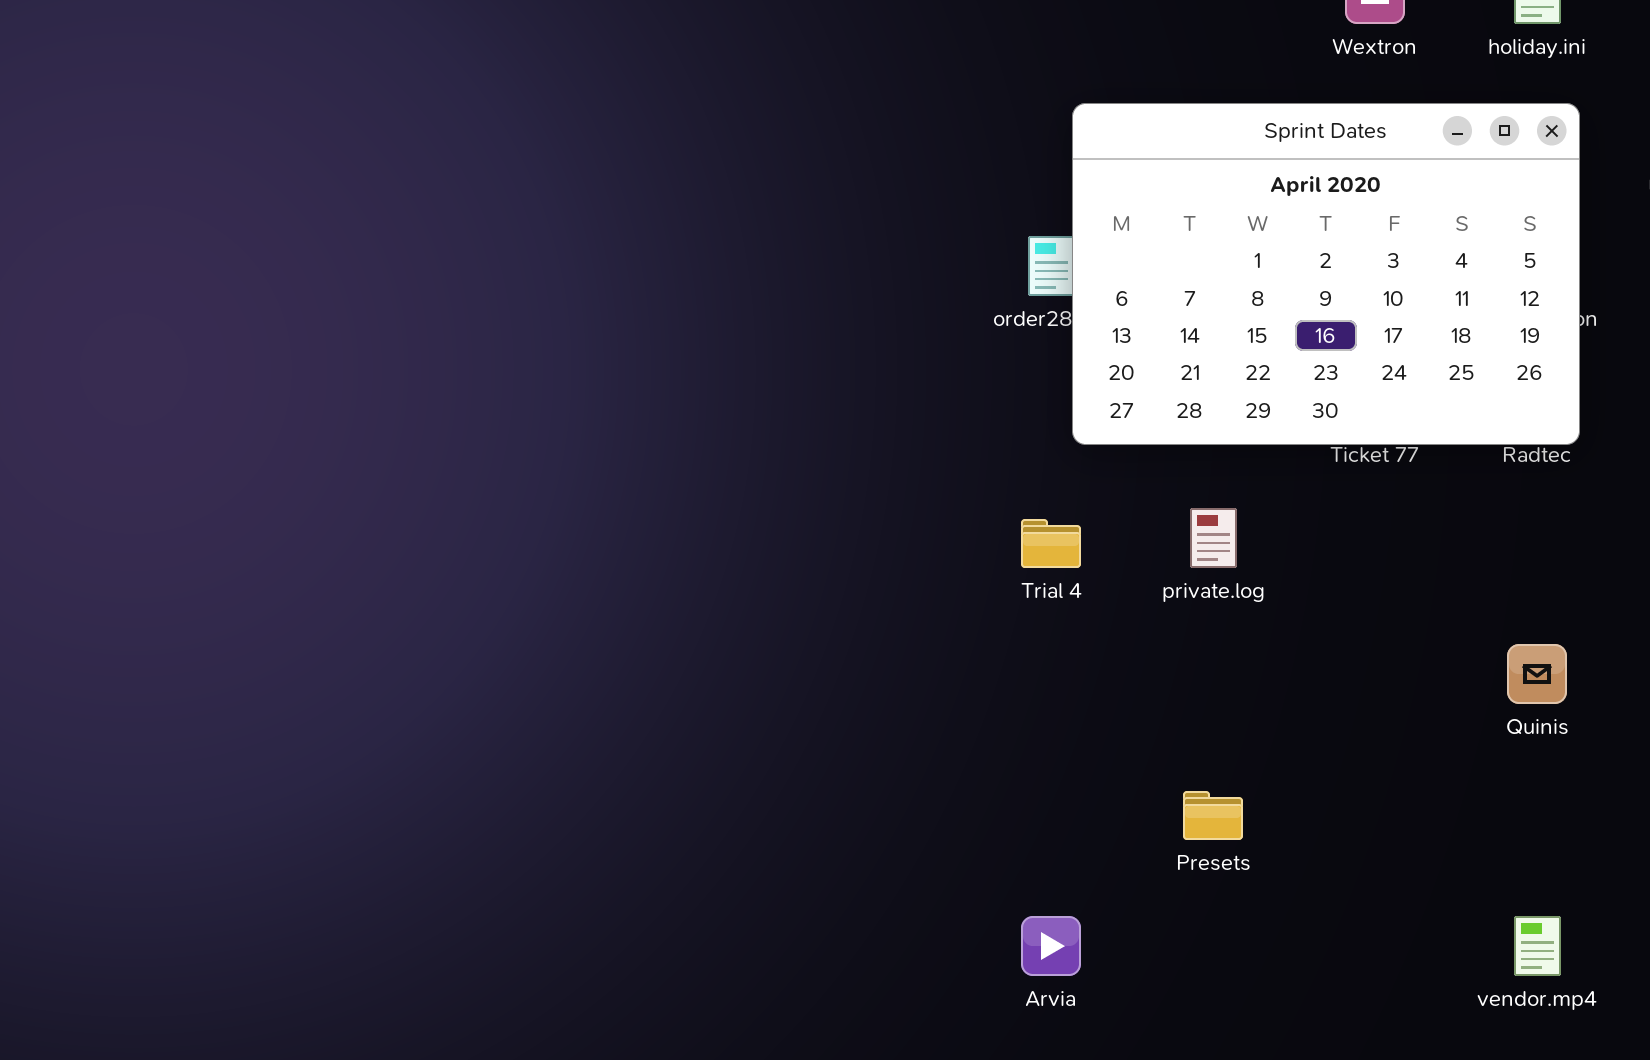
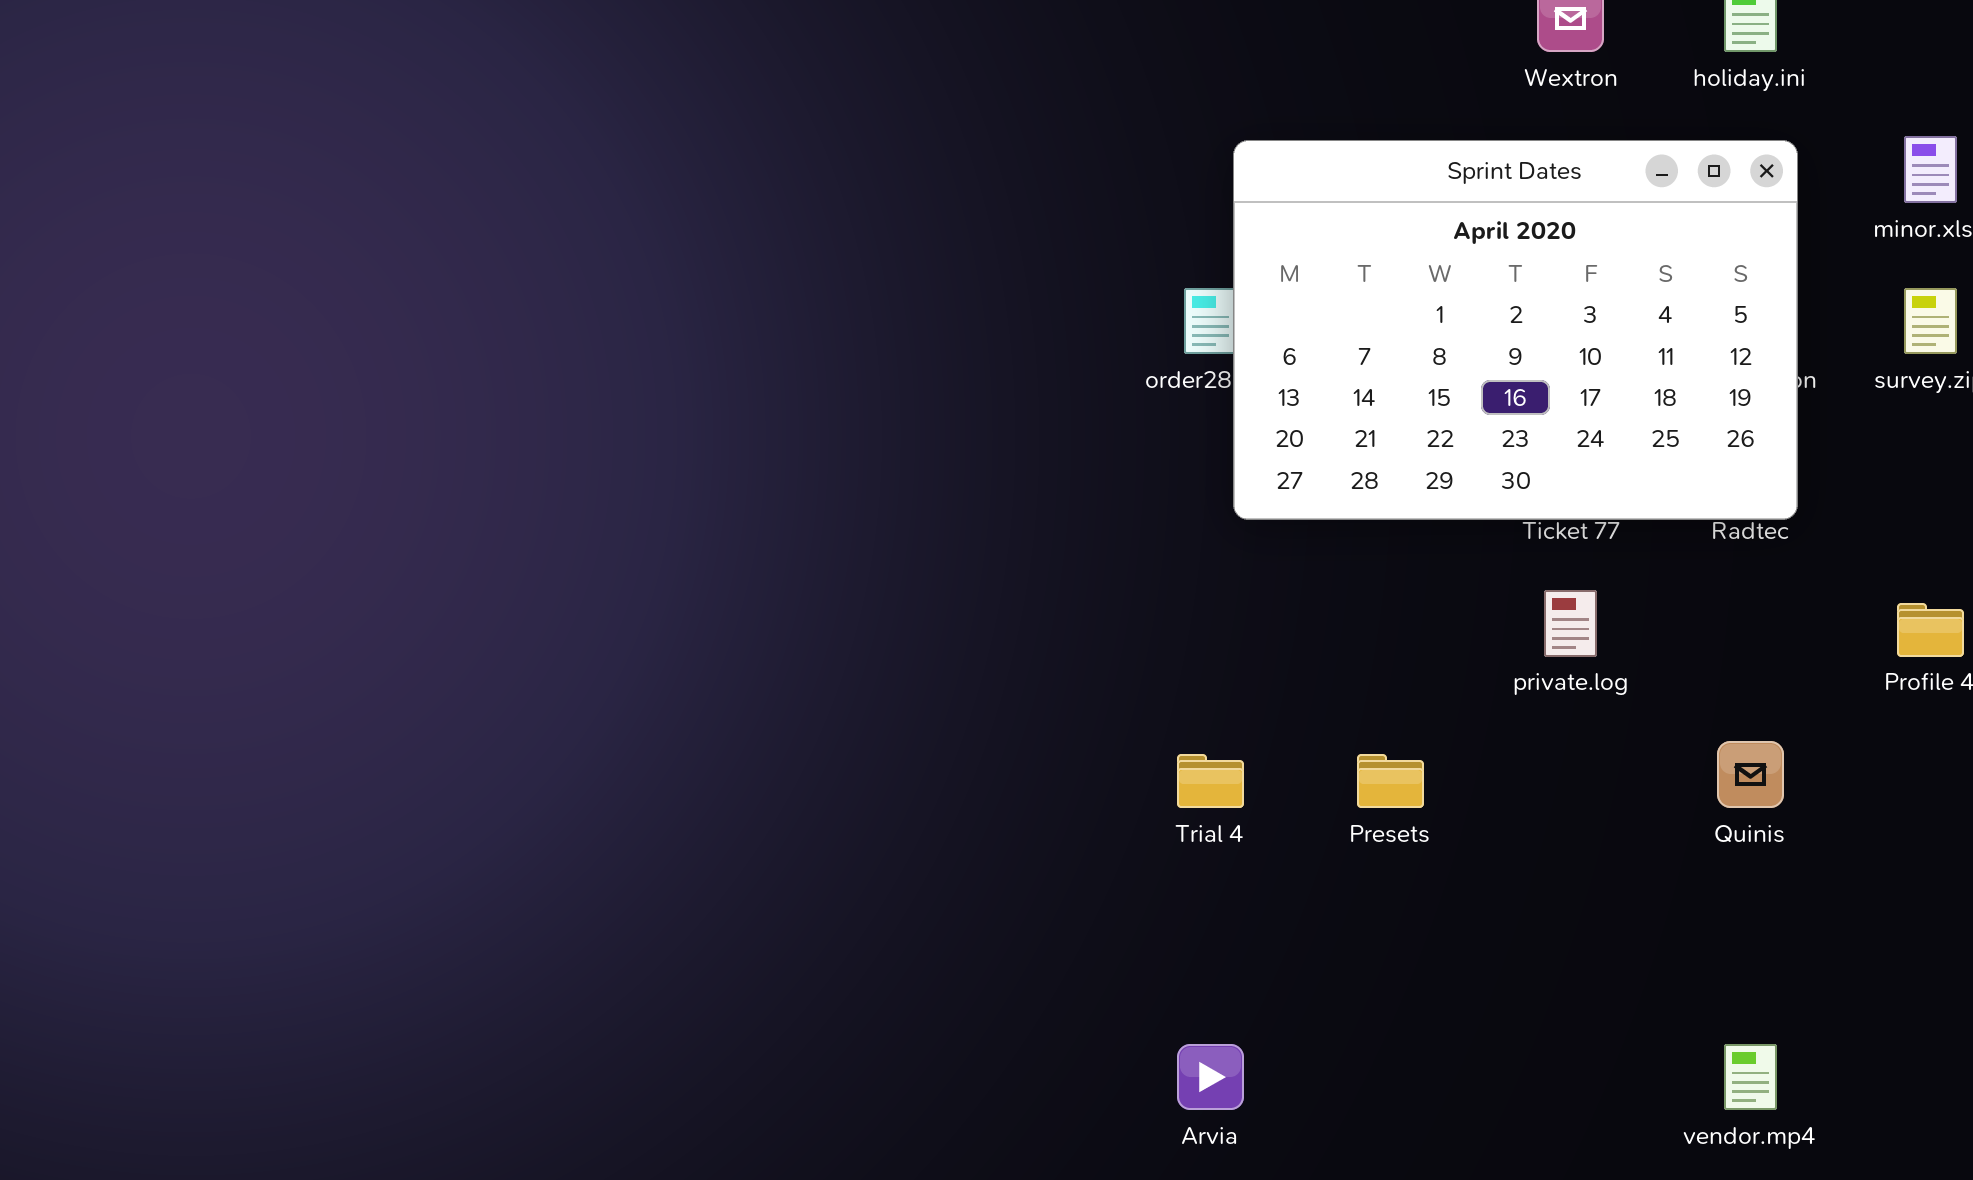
private.log: [1190,508,1237,568] -> [1544,590,1597,657], moved
Trial 4: [1021,519,1081,568] -> [1177,754,1244,808], moved
Presets: [1183,791,1243,840] -> [1357,754,1424,808], moved

